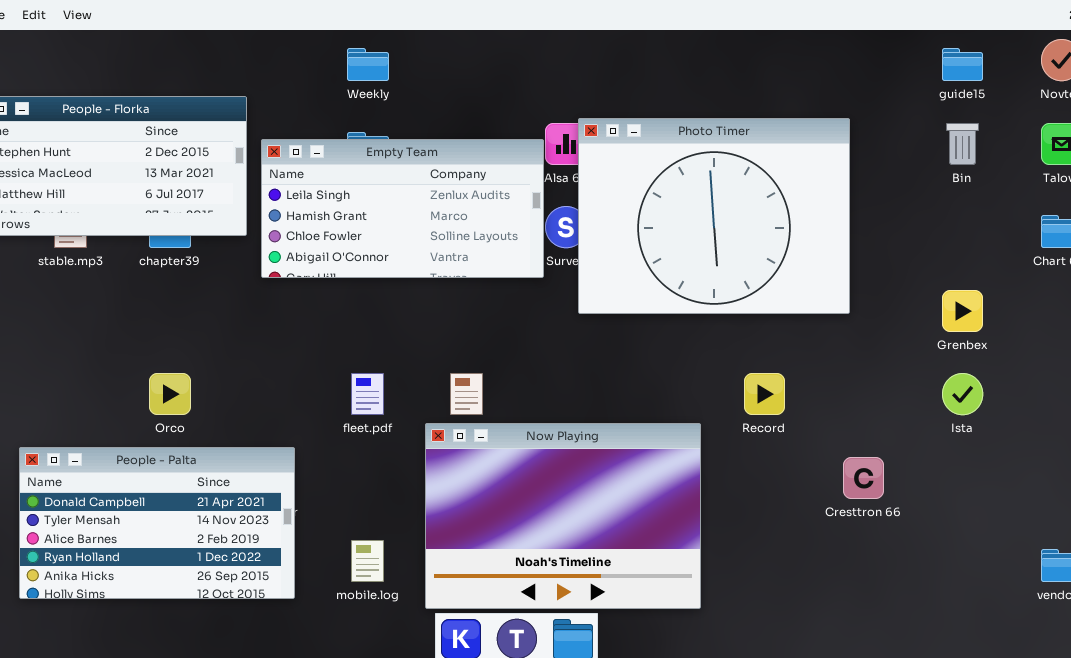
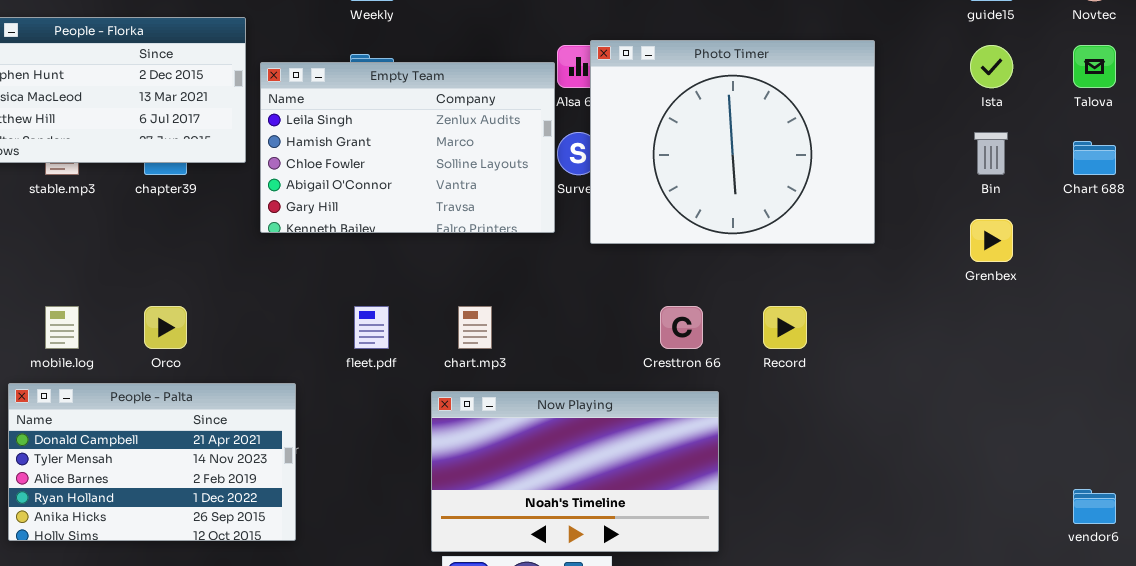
Bin: [946,123,979,165] -> [974,132,1008,175], moved
Empty Team: [261,139,544,278] -> [260,62,555,233], resized
Ista: [942,373,983,415] -> [970,45,1013,88], moved
Now Playing: [425,423,701,609] -> [431,391,719,552], resized
Cresttron 66: [843,457,884,499] -> [660,306,703,349], moved
mobile.log: [351,540,384,582] -> [45,306,79,349], moved

